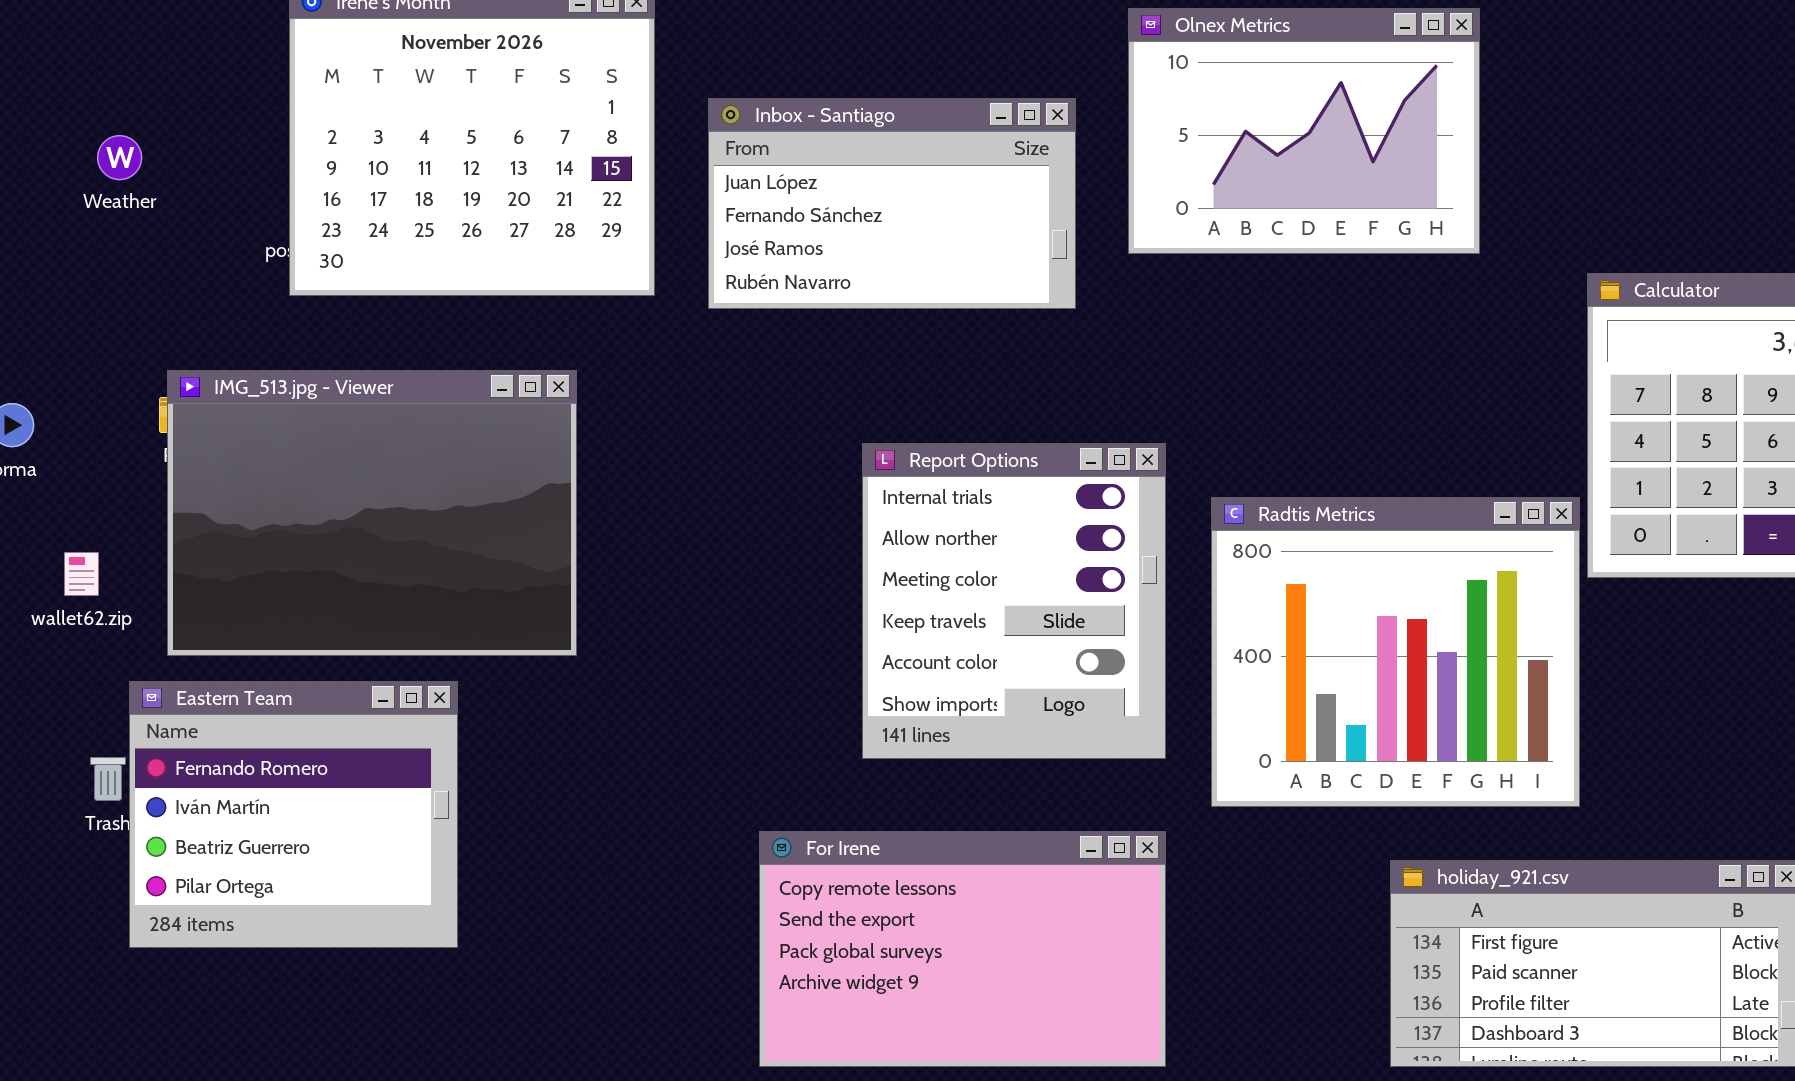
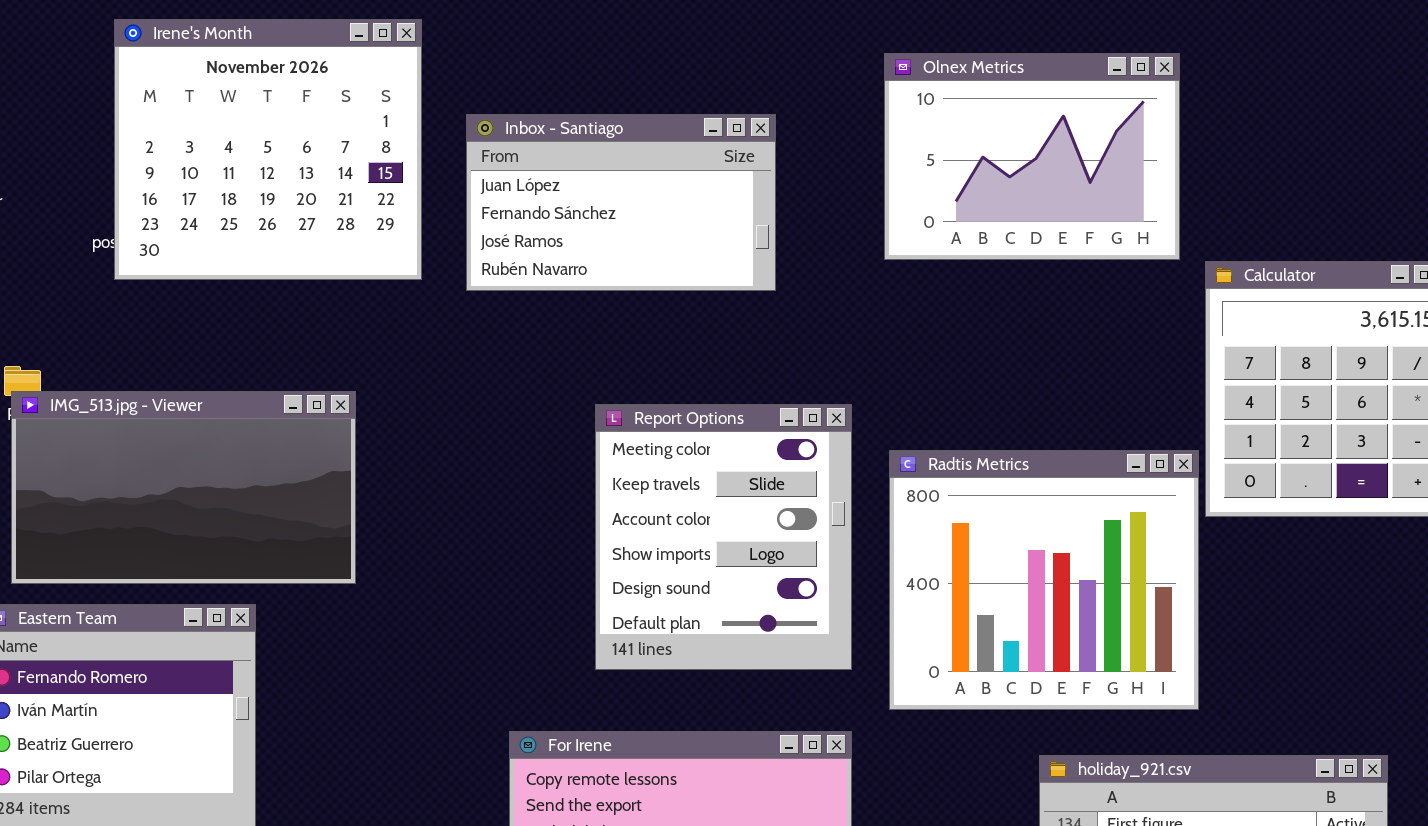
Olnex Metrics: [1128,8,1480,254] -> [884,53,1180,260], moved
IMG_513.jpg - Viewer: [167,370,577,656] -> [11,391,356,584], resized
Report Options: [862,443,1166,759] -> [595,404,852,670], scrolled down 2 rows

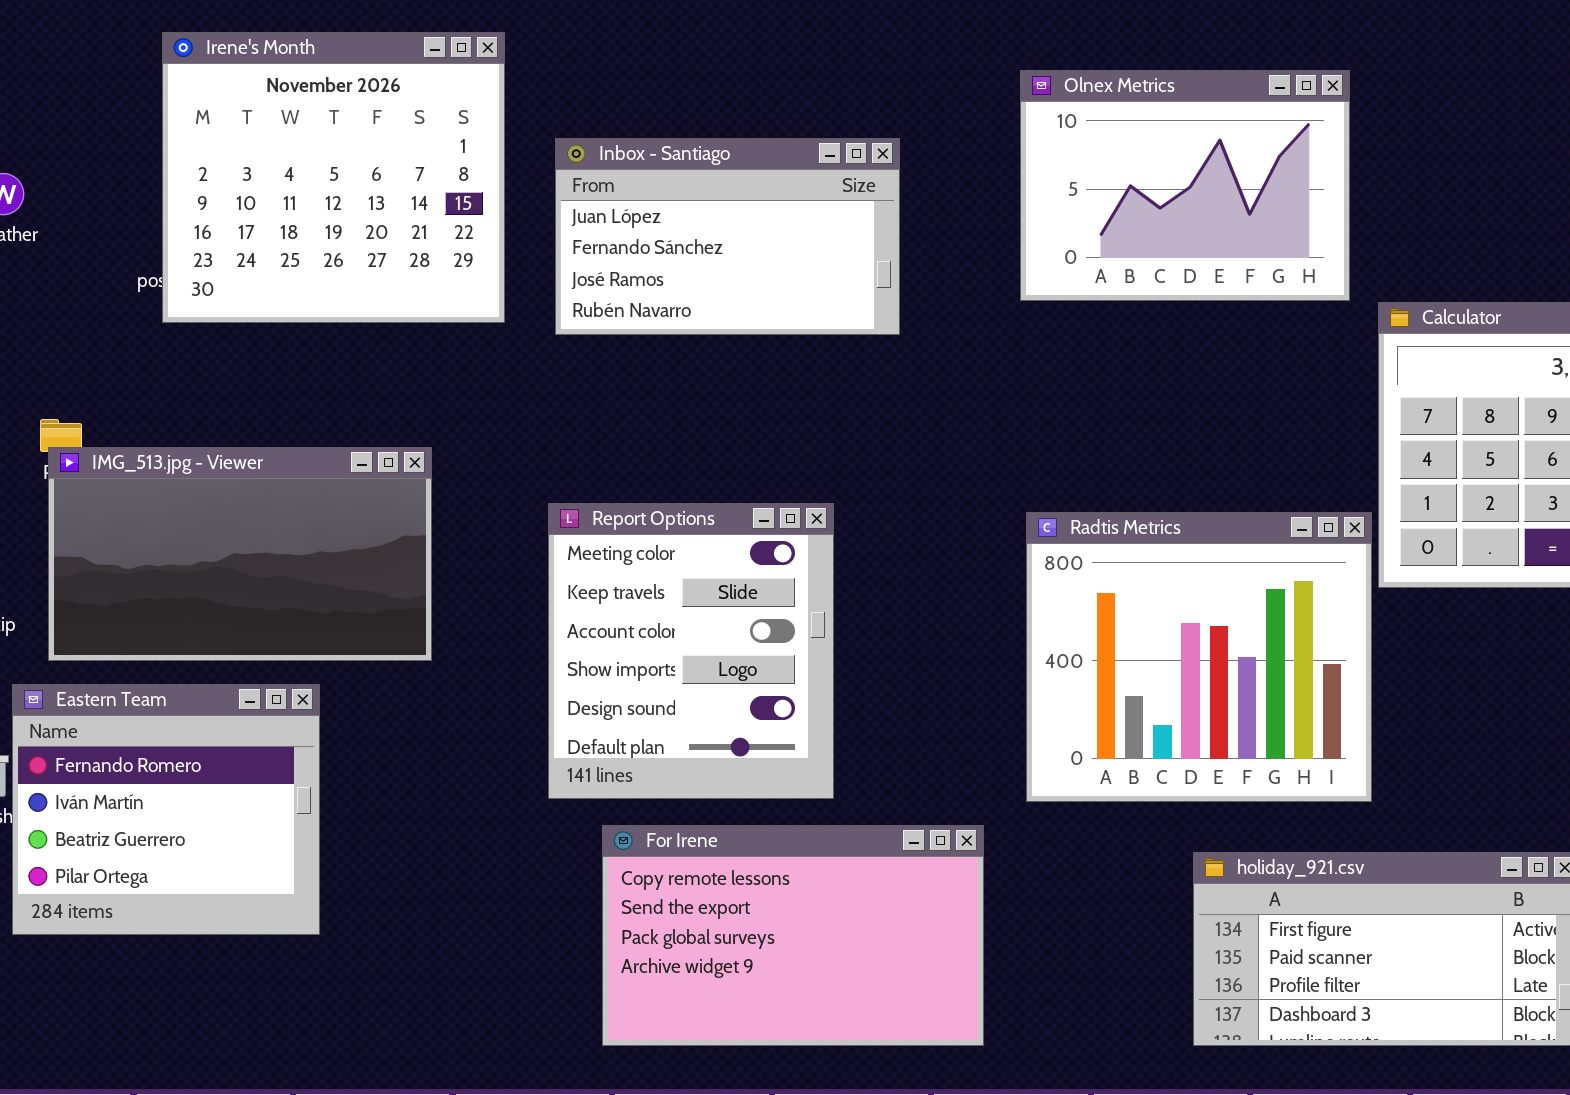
Report Options: [595,404,852,670] -> [548,503,834,799], moved

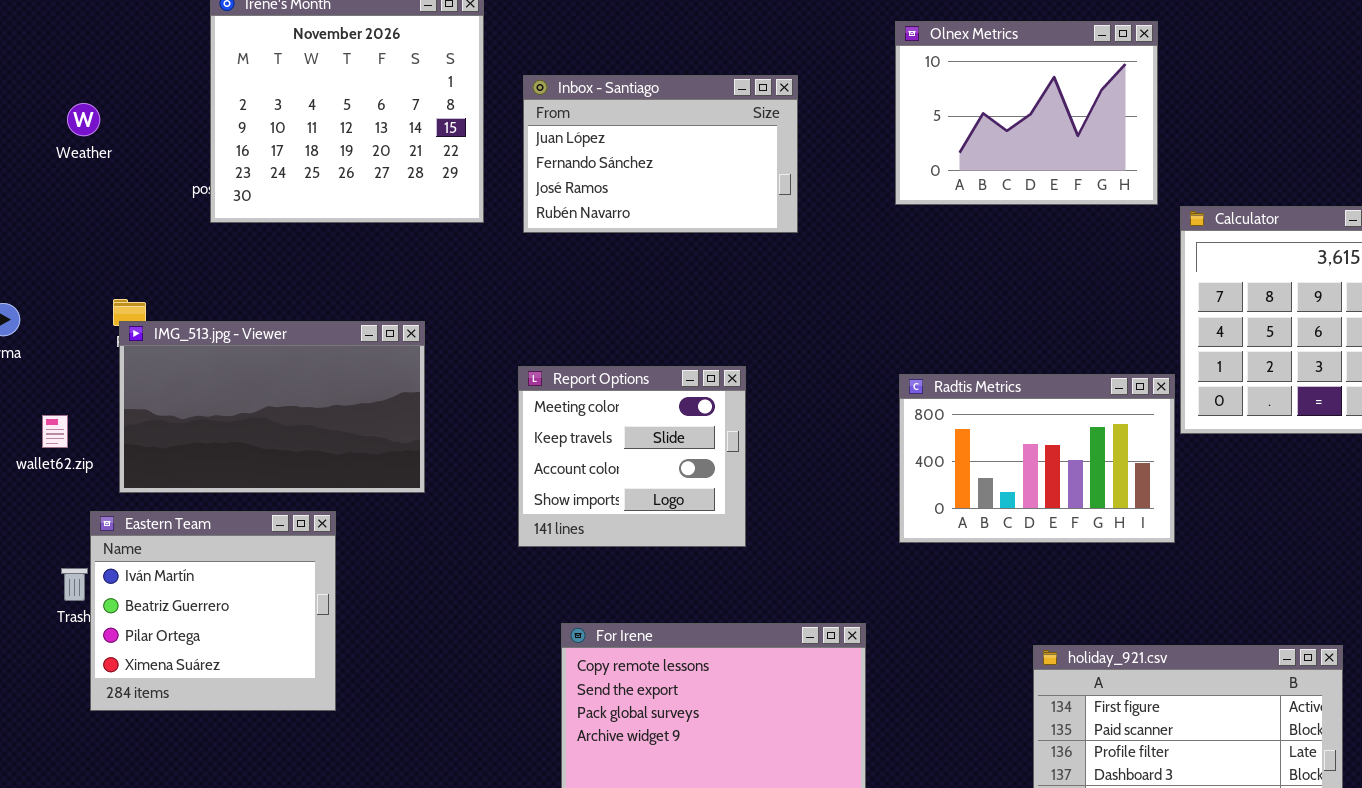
Report Options: [548,503,834,799] -> [518,366,746,547], resized
Radtis Metrics: [1026,512,1372,802] -> [899,374,1175,543], resized
Eastern Team: [12,684,320,935] -> [90,511,336,711], scrolled down 1 row

